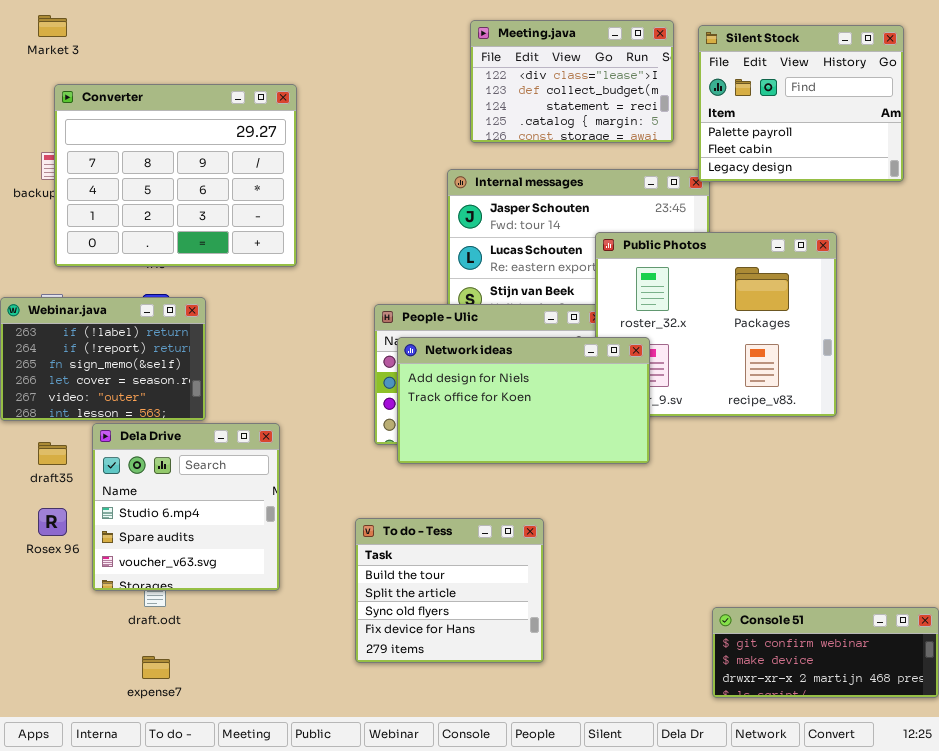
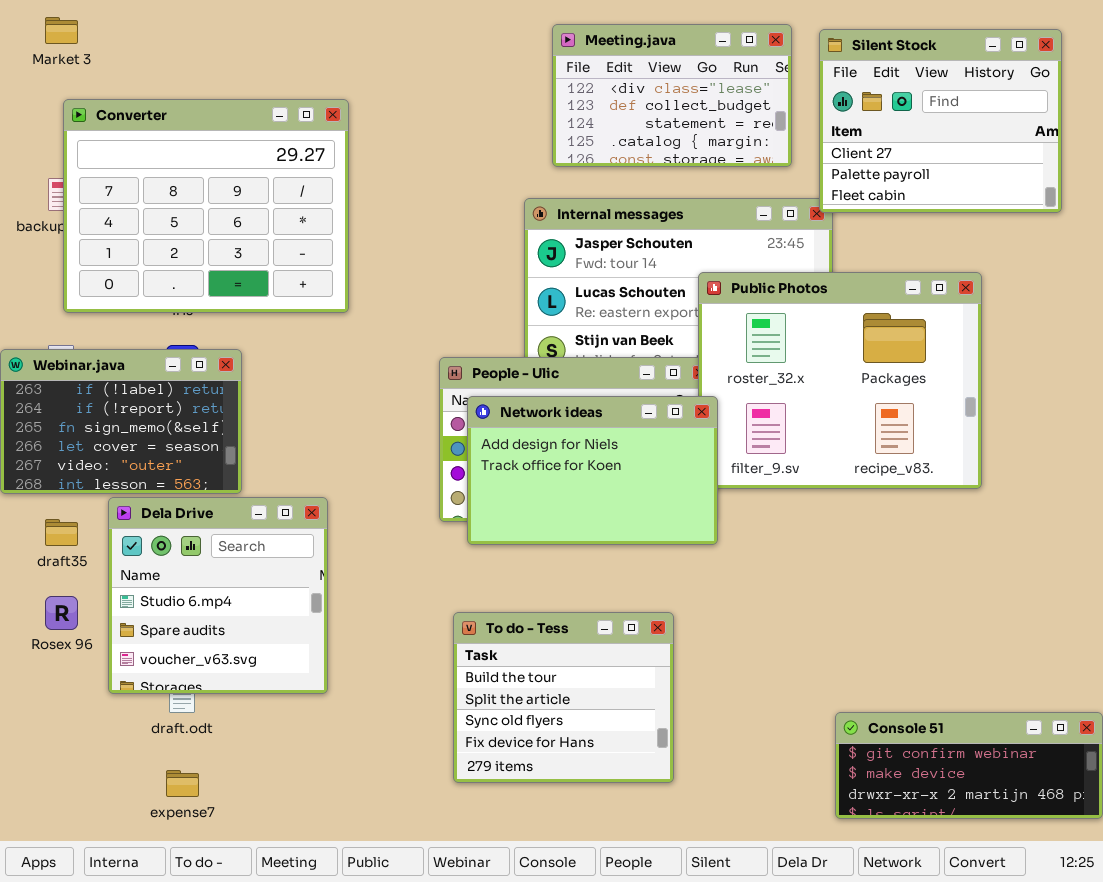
Silent Stock: [698,25,904,182] -> [819,29,1062,213], scrolled up 1 row
Network ideas: [397,337,650,464] -> [467,396,718,545], resized
To do - Tess: [355,518,544,663] -> [453,612,674,783], moved

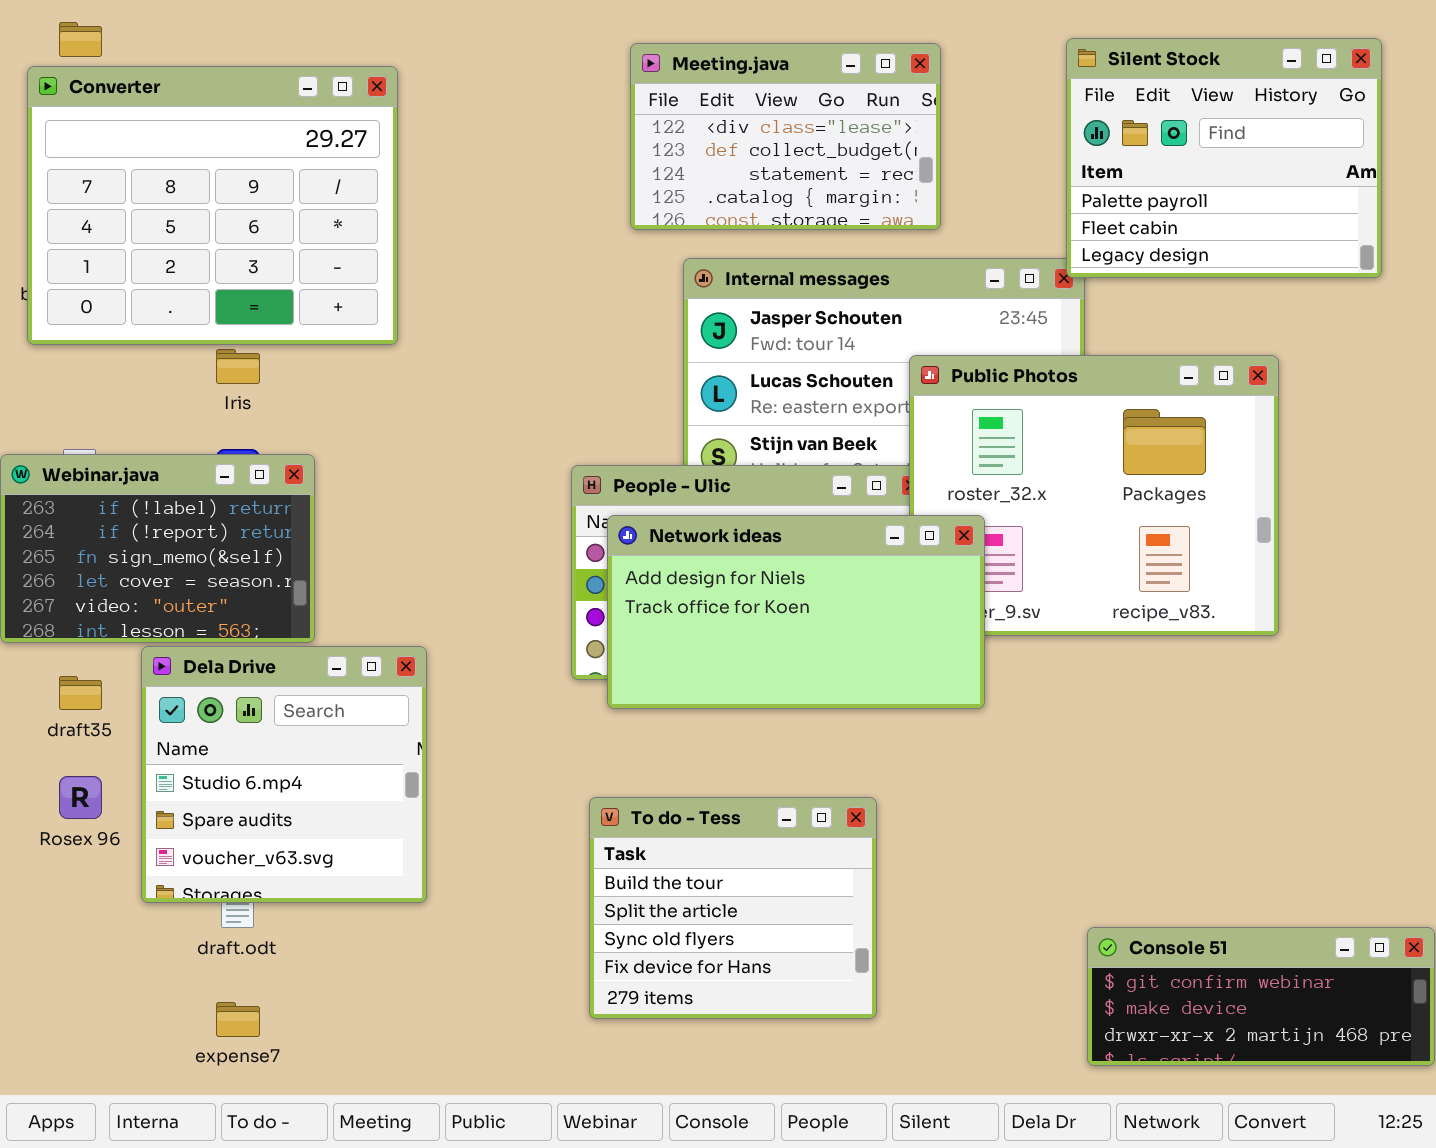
Meeting.java: [552,24,792,167] -> [630,43,941,230], moved
Silent Stock: [819,29,1062,213] -> [1066,38,1382,278], scrolled down 1 row
Converter: [63,99,349,313] -> [27,66,398,345], moved
Network ideas: [467,396,718,545] -> [607,515,985,709], resized

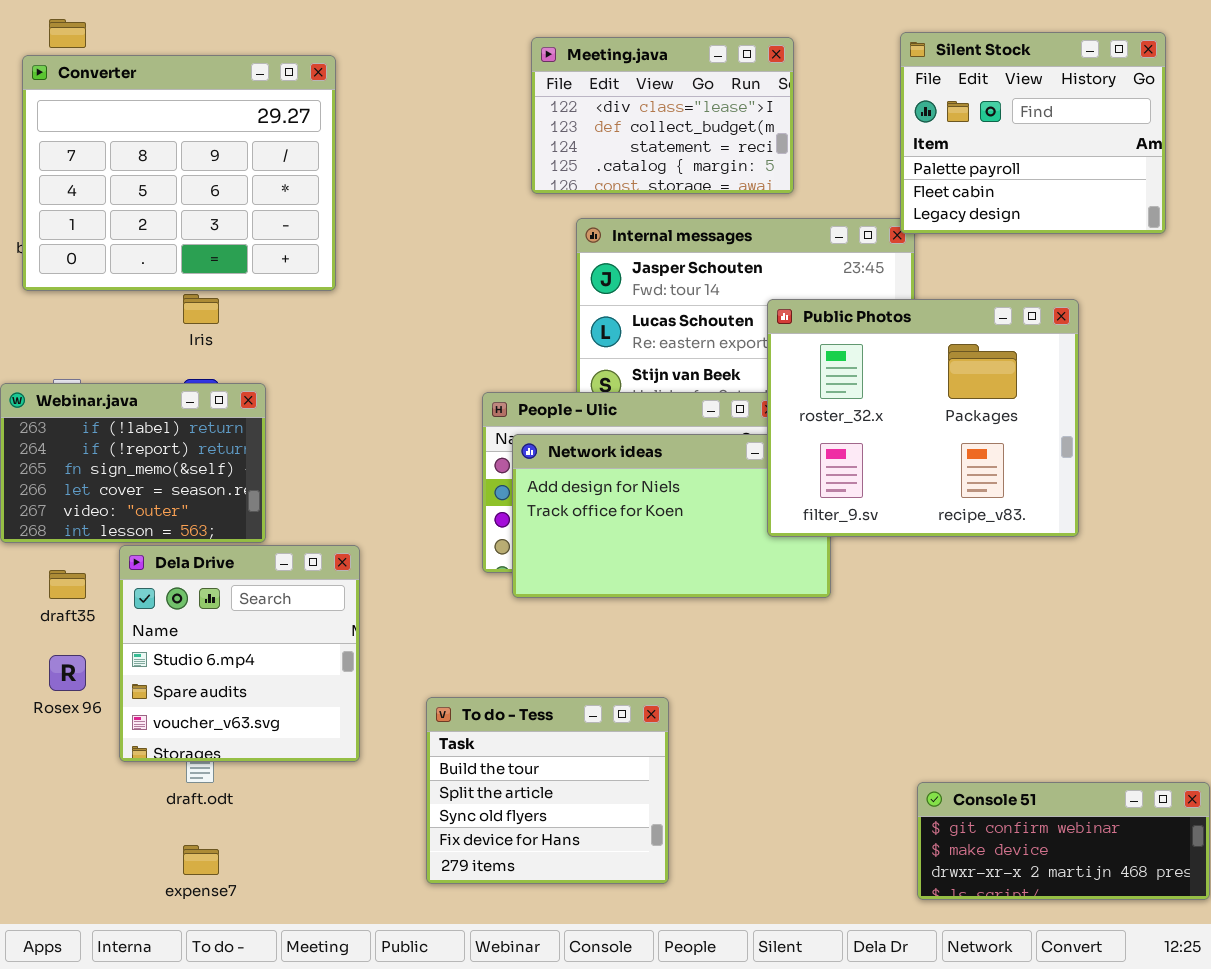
Public Photos: [909,355,1279,636] -> [767,299,1079,537], raised
To do - Tess: [589,797,877,1019] -> [426,697,669,884], moved

